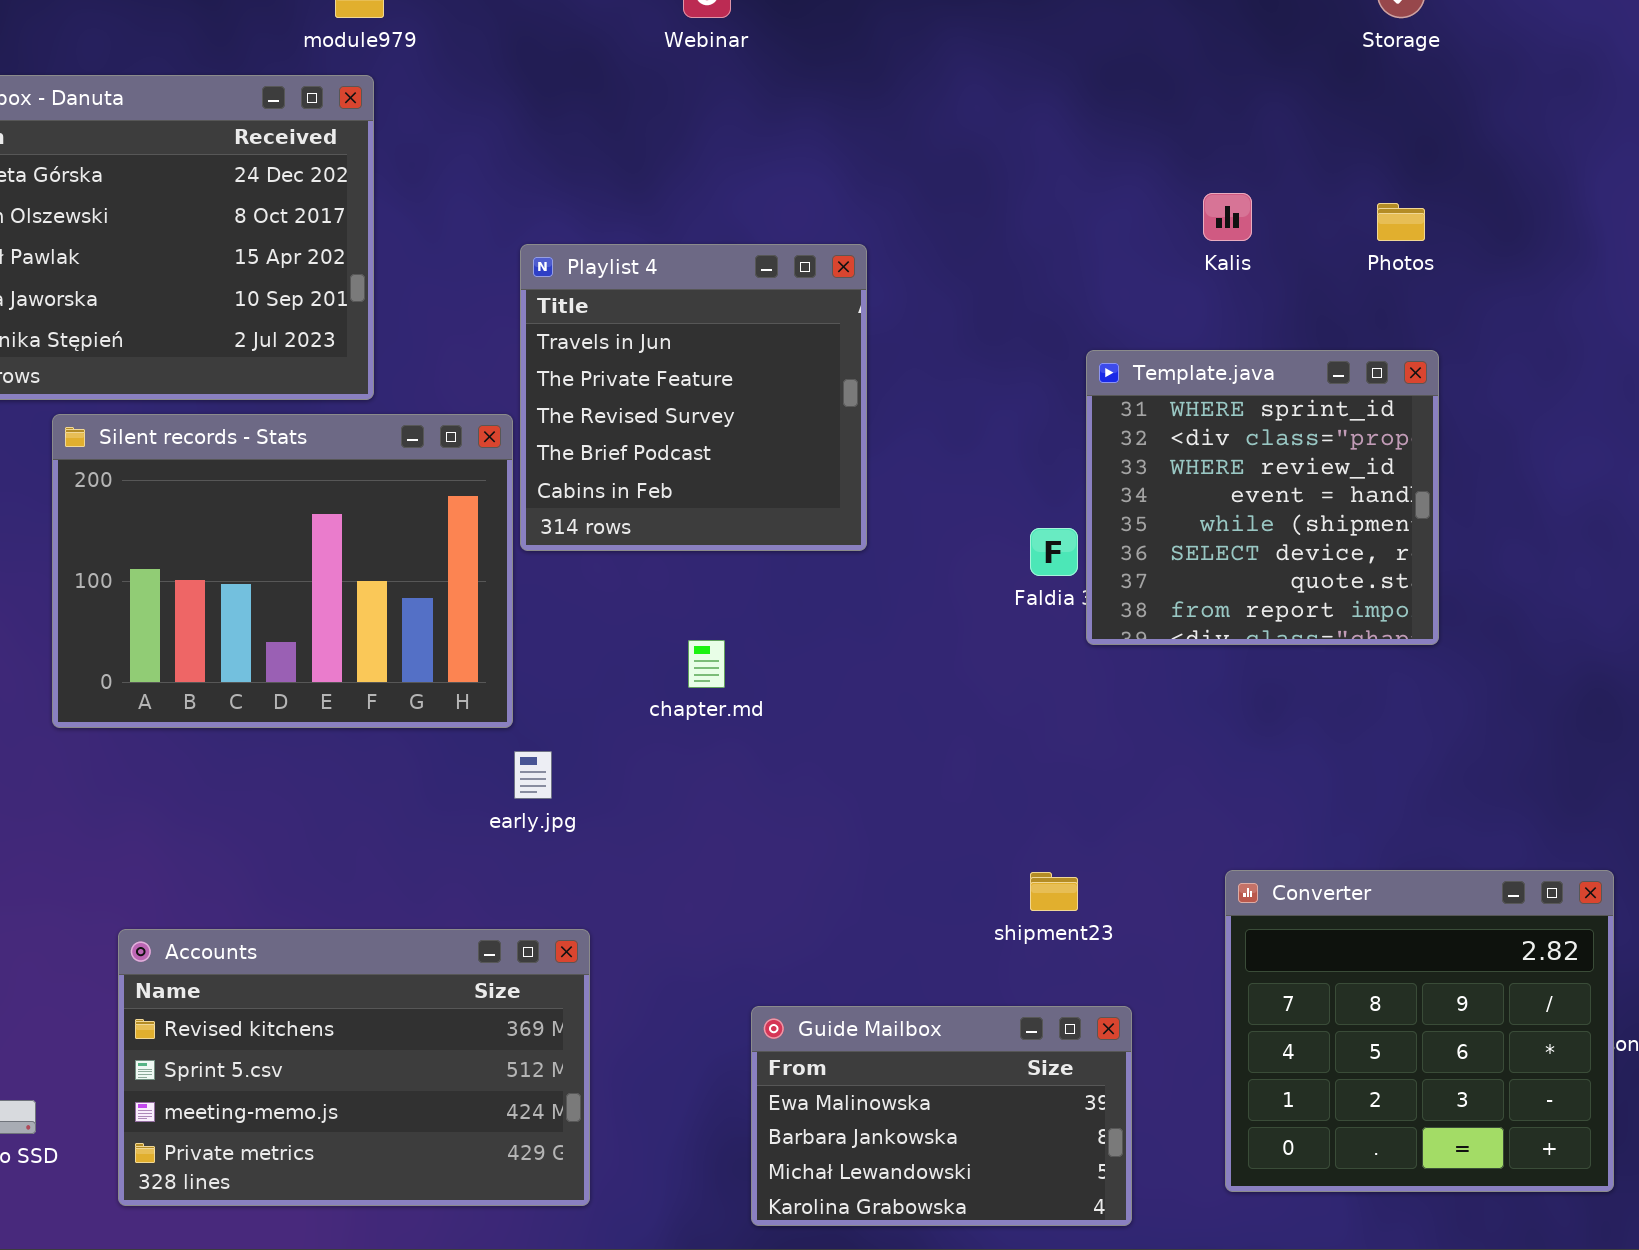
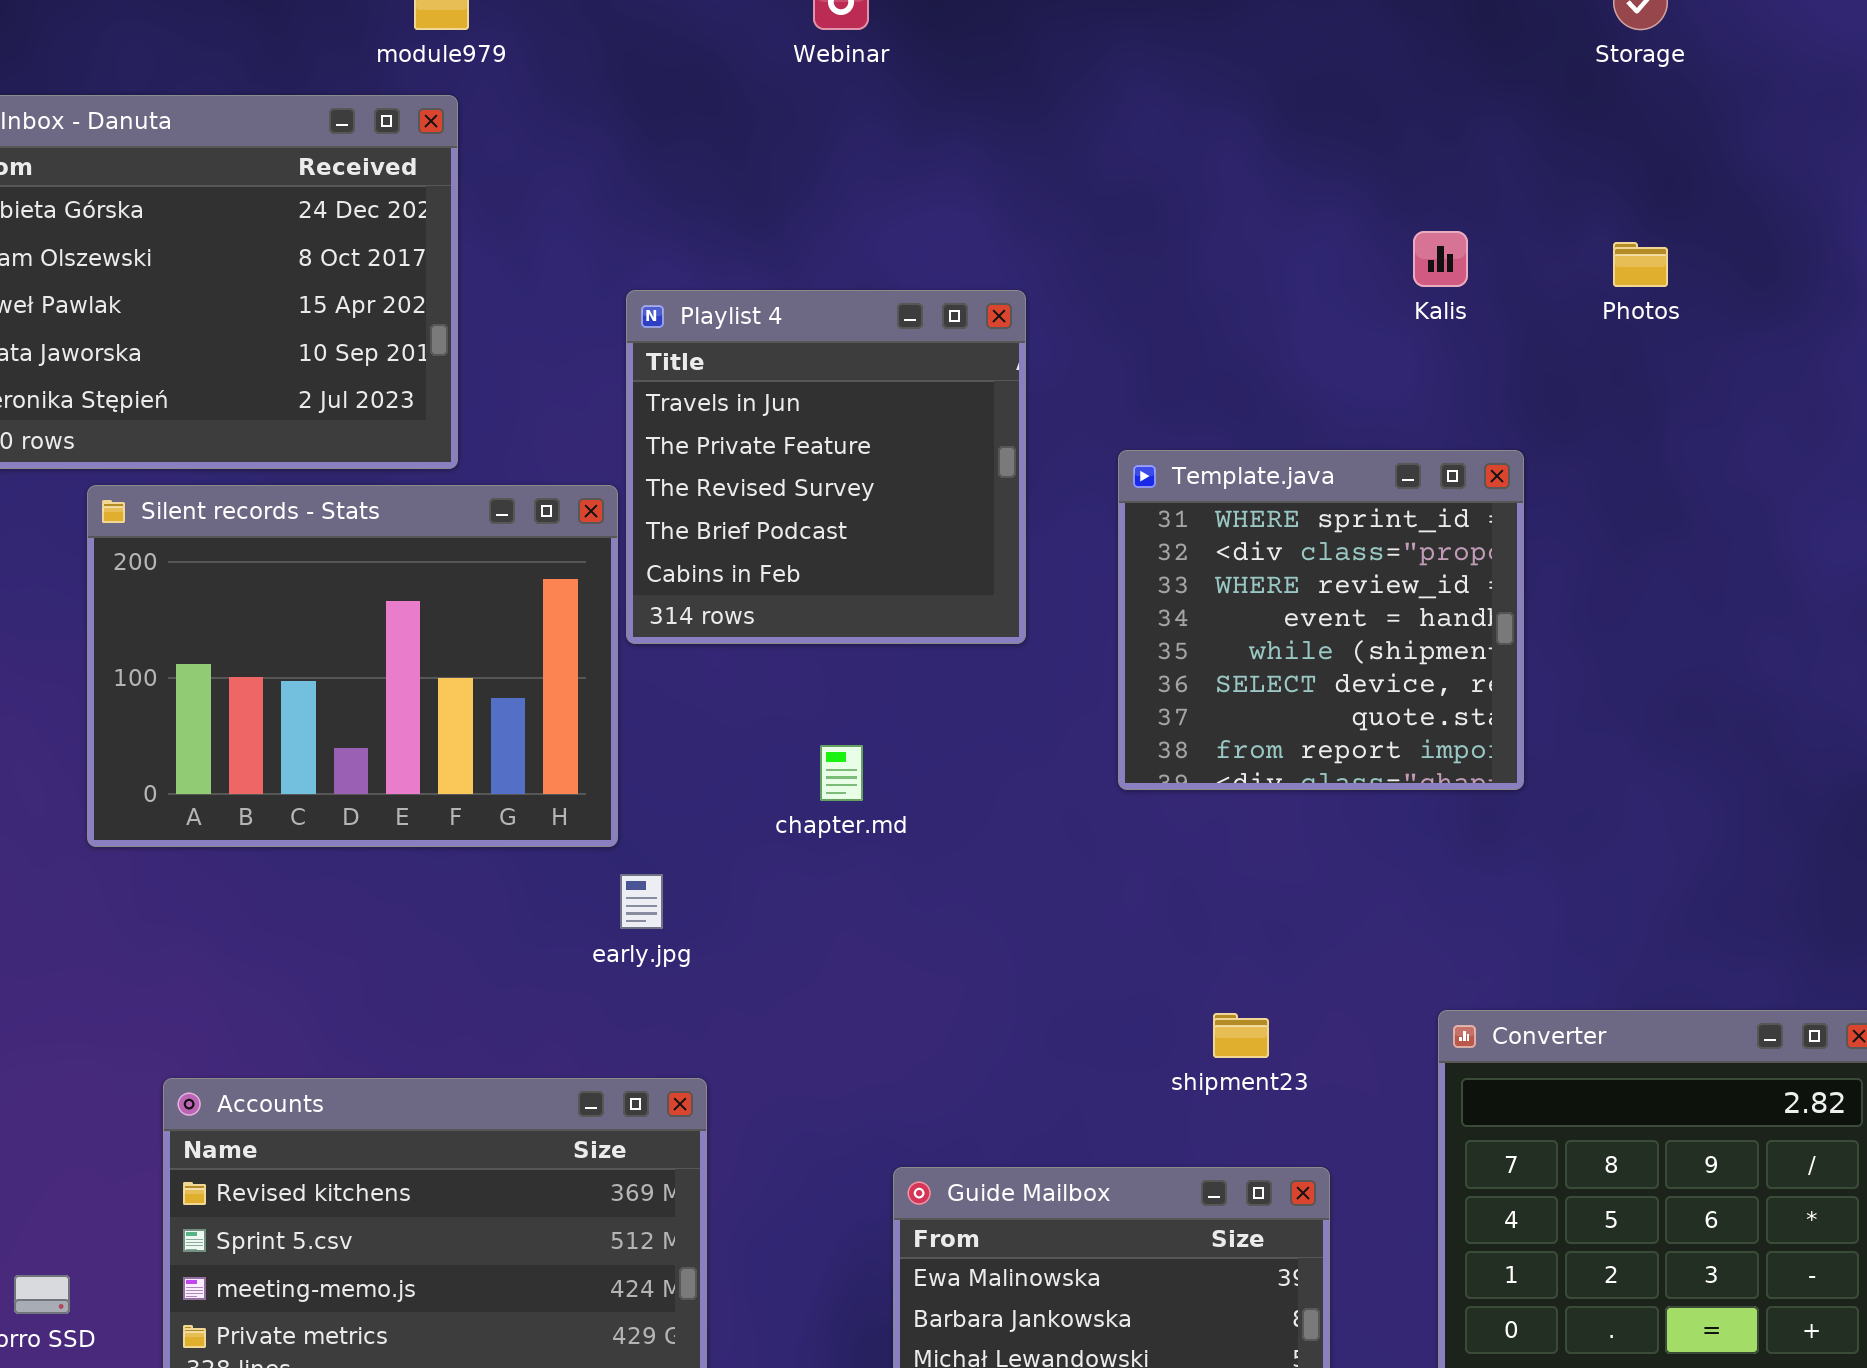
Template.java: [1086,350,1439,645] -> [1118,450,1524,790], moved

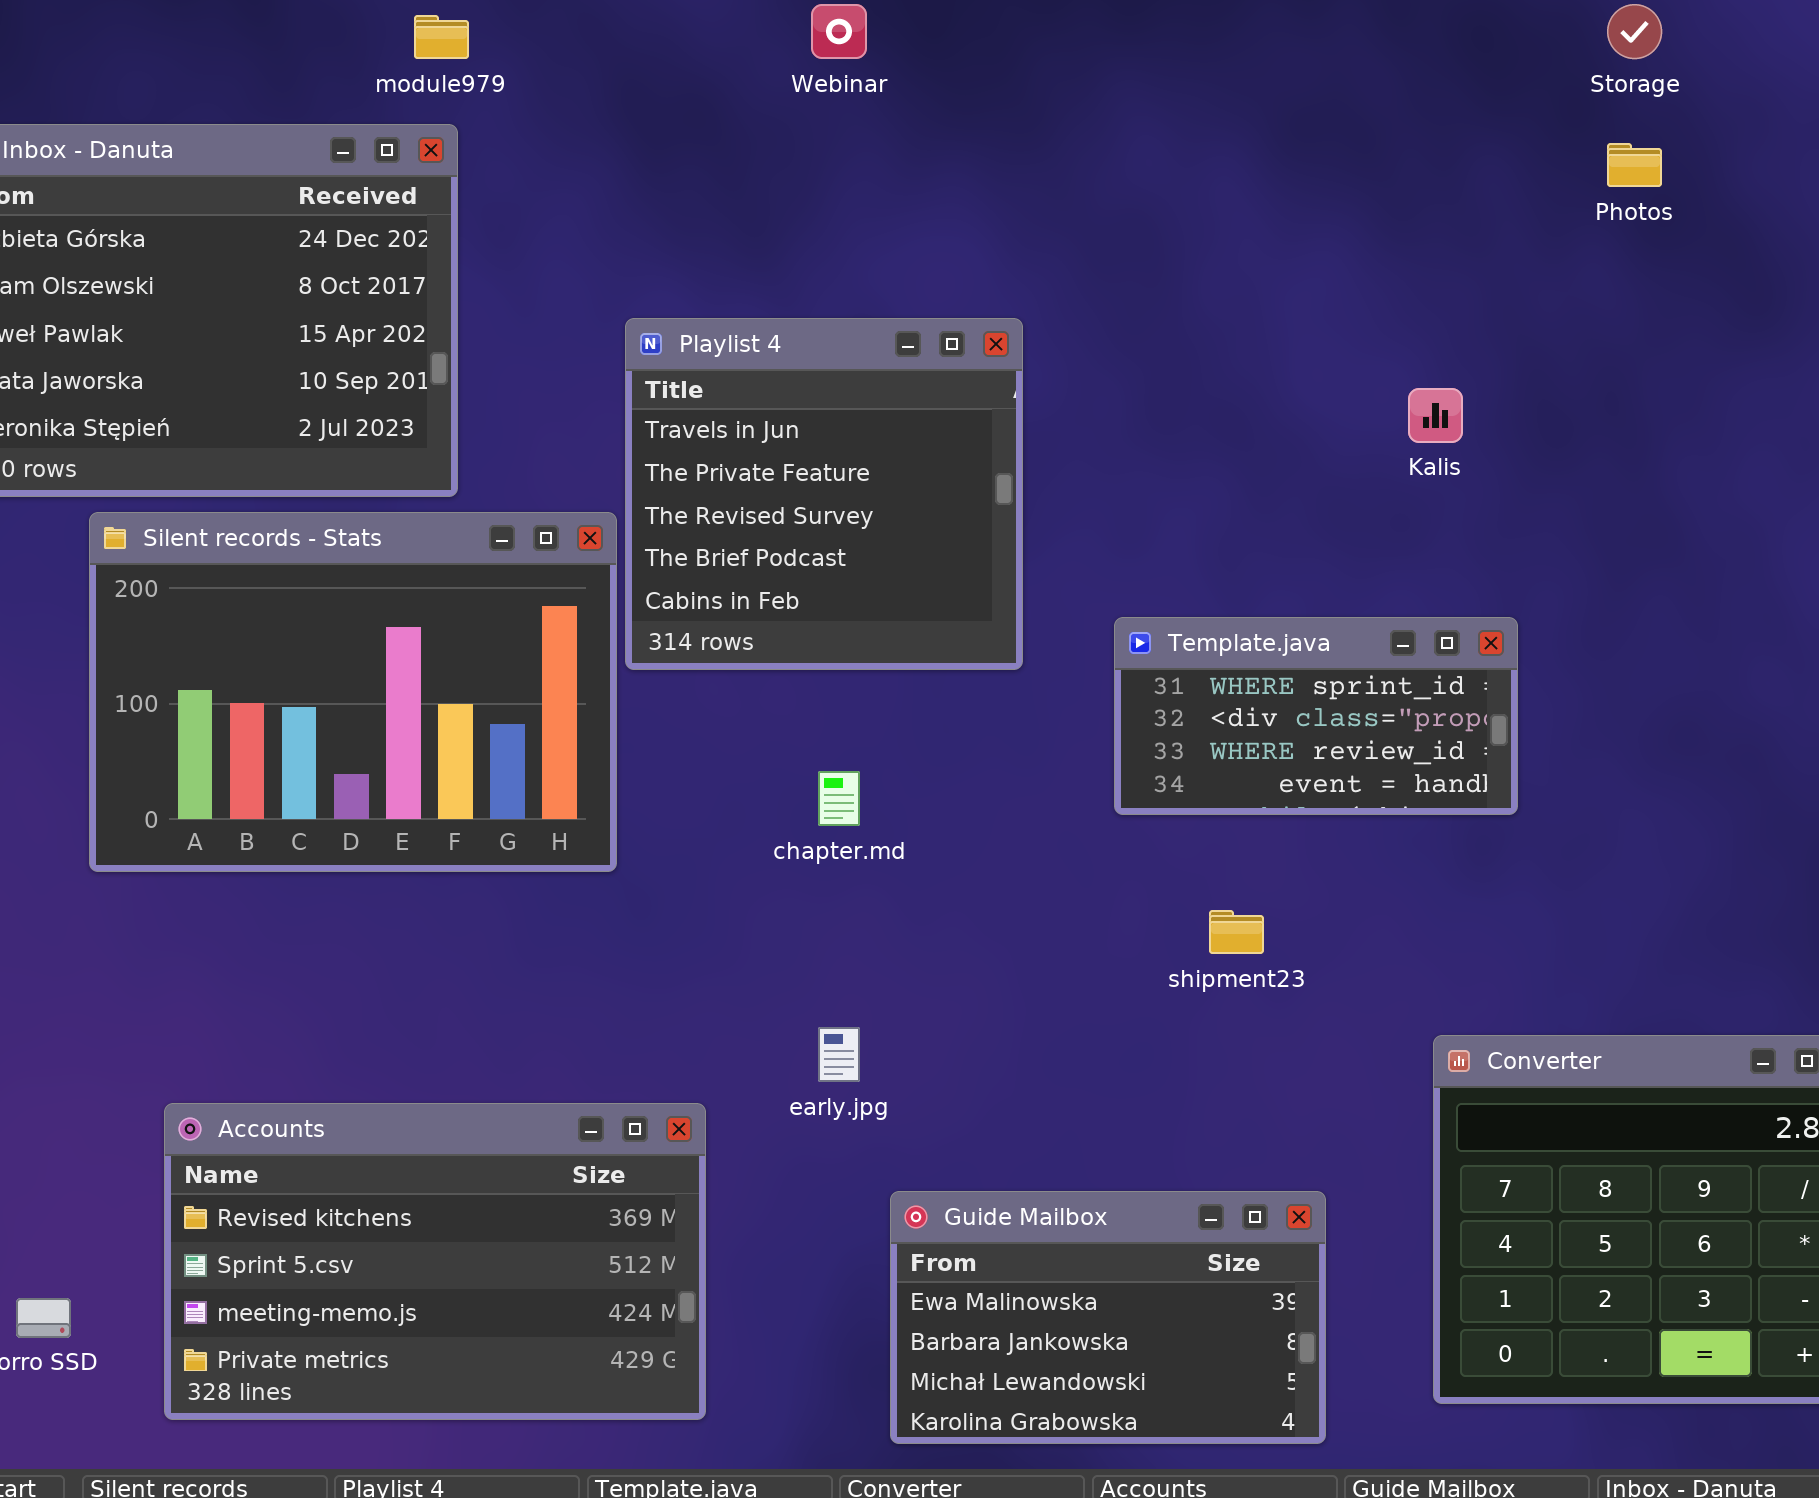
Kalis: [1413,231,1468,287] -> [1408,388,1463,443], moved
Photos: [1613,242,1668,287] -> [1607,143,1662,187], moved
Template.java: [1118,450,1524,790] -> [1114,617,1518,815], resized
early.jpg: [620,874,663,929] -> [818,1027,860,1082], moved
shipment23: [1213,1013,1269,1058] -> [1209,910,1264,954], moved

